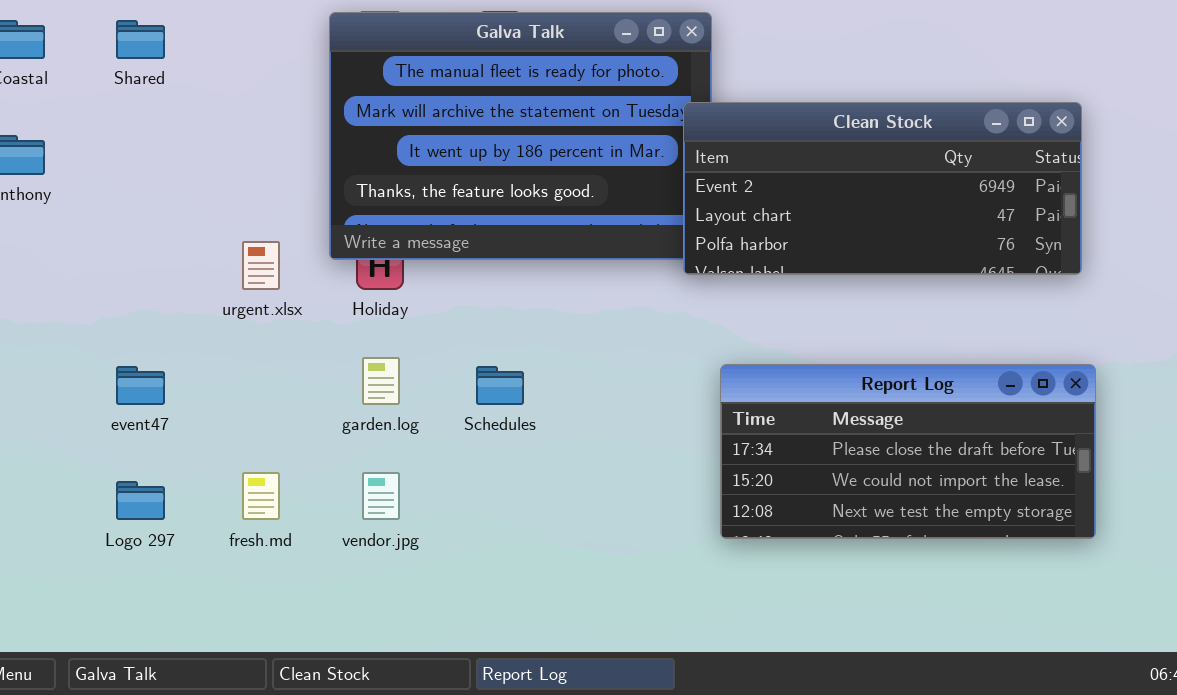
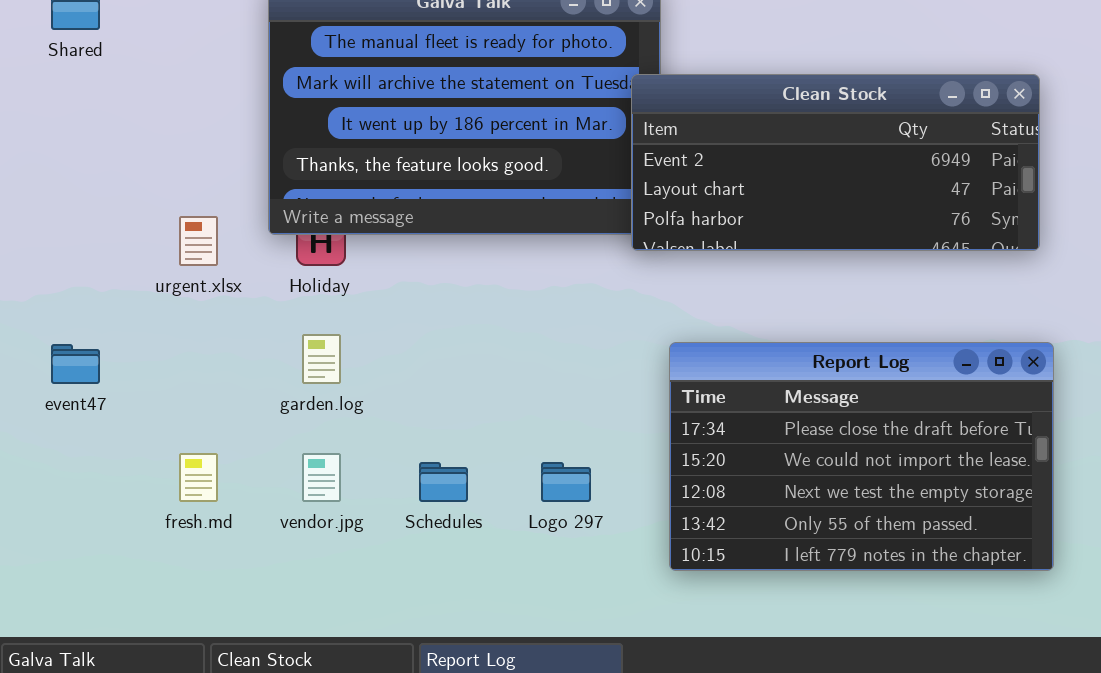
Report Log: [720,364,1096,539] -> [669,342,1054,571], resized
Schedules: [476,366,524,405] -> [419,462,468,502], moved
Logo 297: [116,481,165,520] -> [541,462,591,502], moved

